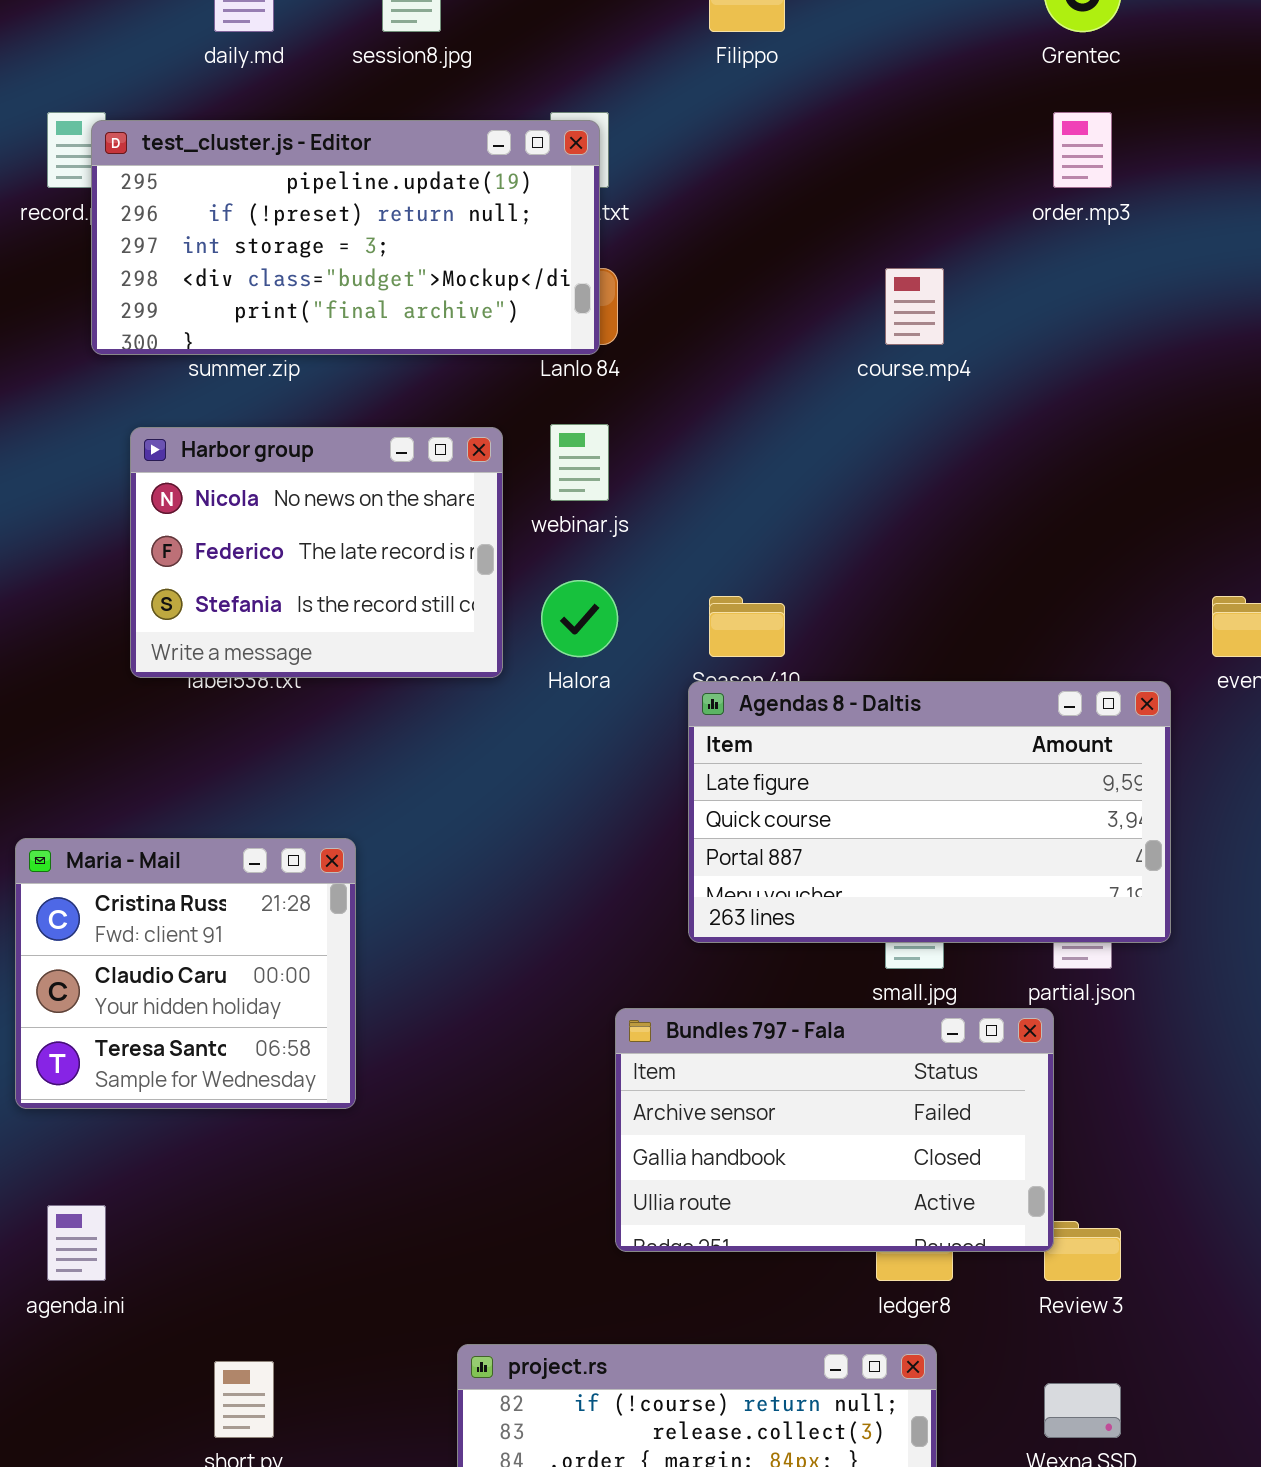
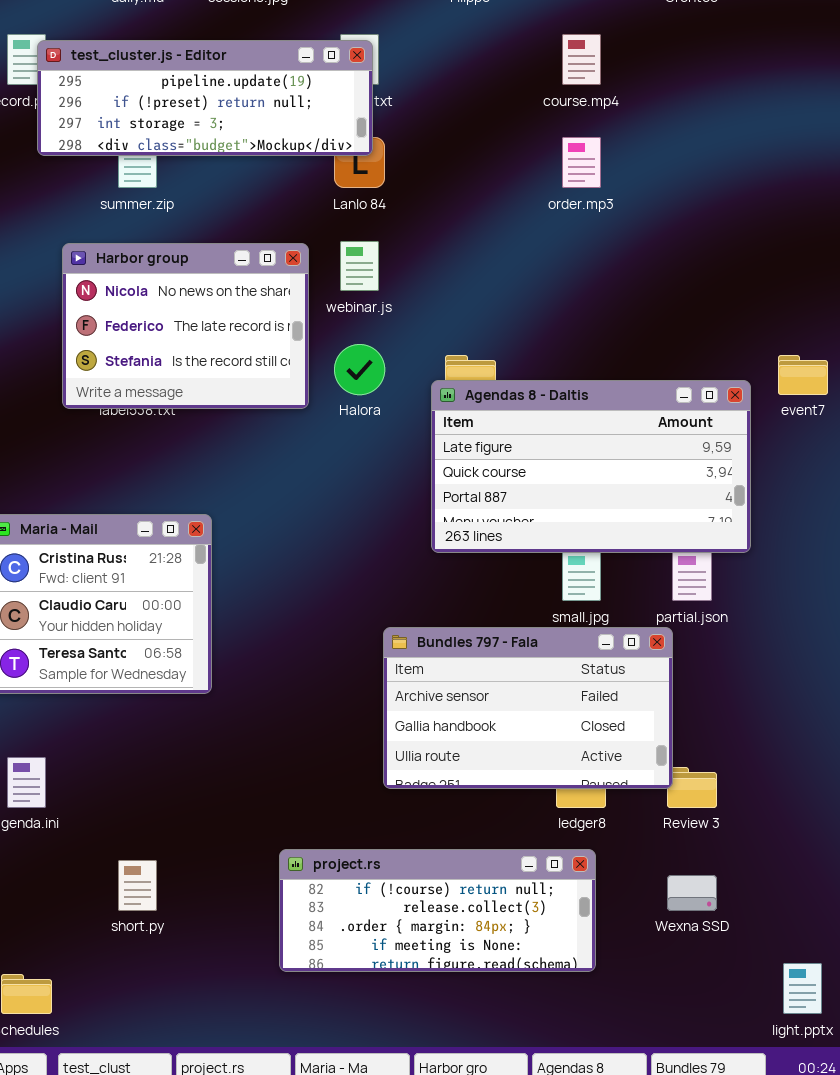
order.mp3: [1053,112,1112,188] -> [562,137,601,188], moved
test_cluster.js - Editor: [91,120,600,355] -> [37,40,373,156], resized
course.mp4: [885,268,944,345] -> [562,34,601,85], moved
Agendas 8 - Daltis: [688,681,1171,943] -> [431,380,751,553], moved

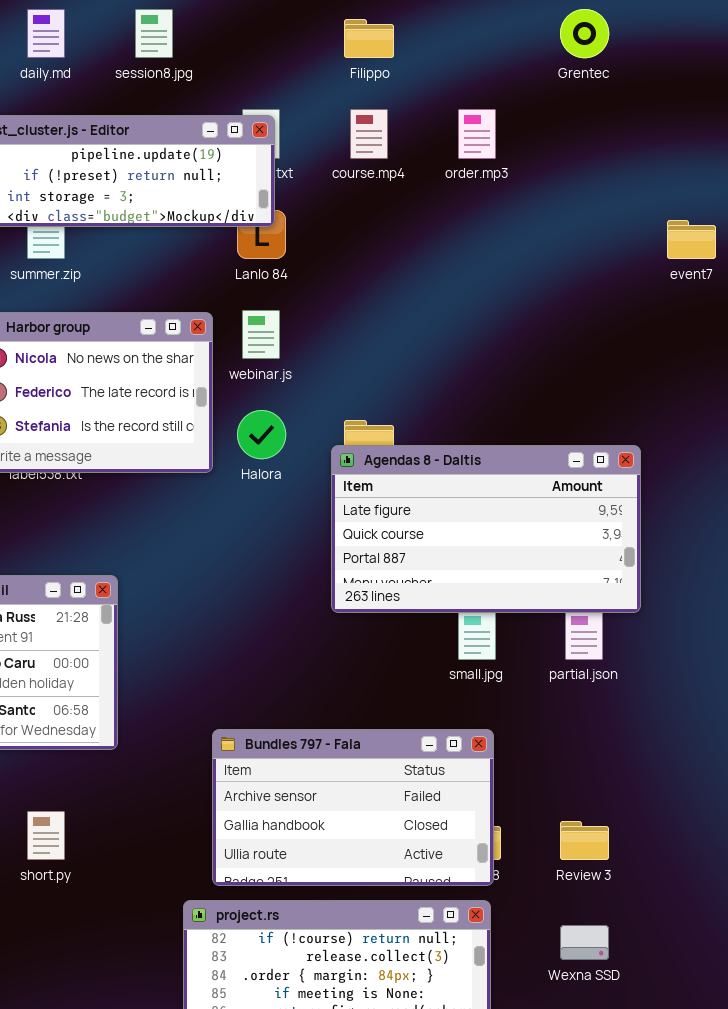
course.mp4: [562,34,601,85] -> [350,109,388,159], moved
order.mp3: [562,137,601,188] -> [458,109,496,159], moved
event7: [778,355,828,395] -> [667,220,716,259], moved
Bundles 797 - Fala: [383,627,673,789] -> [212,729,494,886], moved
short.py: [118,860,157,911] -> [27,811,65,860], moved

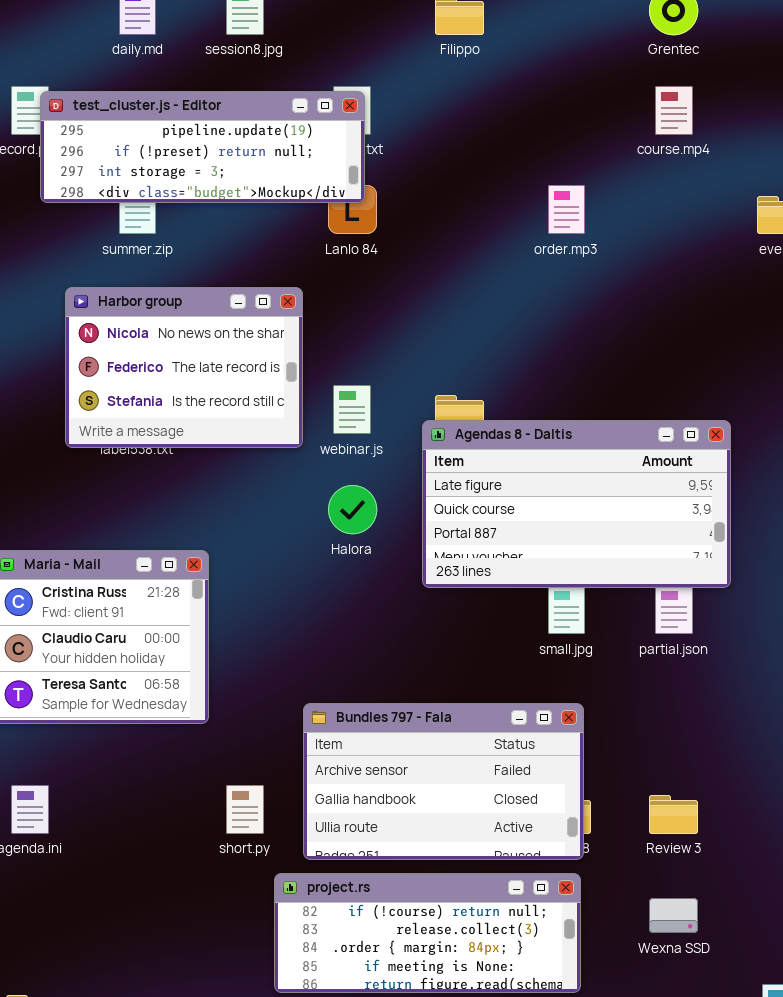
course.mp4: [350,109,388,159] -> [655,86,693,135], moved
order.mp3: [458,109,496,159] -> [548,185,585,234], moved
webinar.js: [242,310,280,359] -> [333,385,371,434], moved
Halora: [237,410,286,459] -> [328,485,377,534], moved
short.py: [27,811,65,860] -> [226,785,264,834], moved

